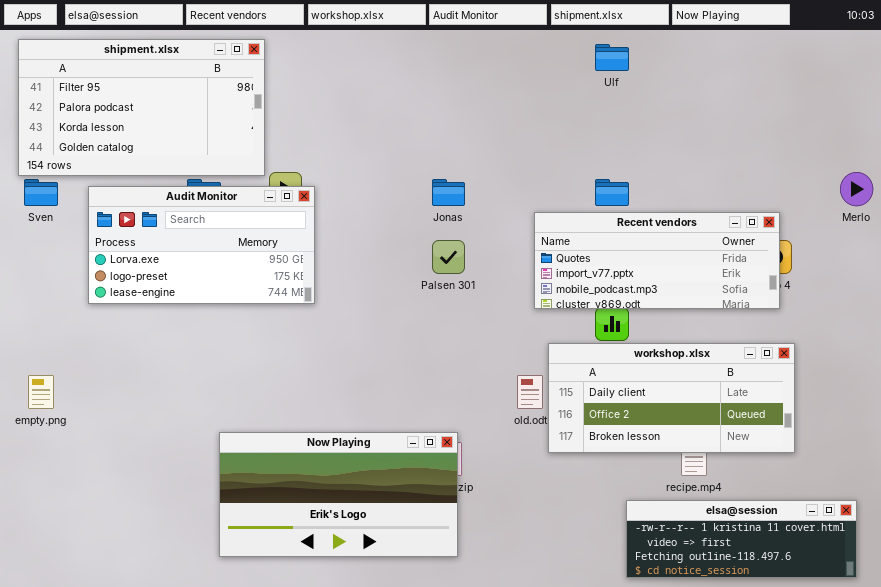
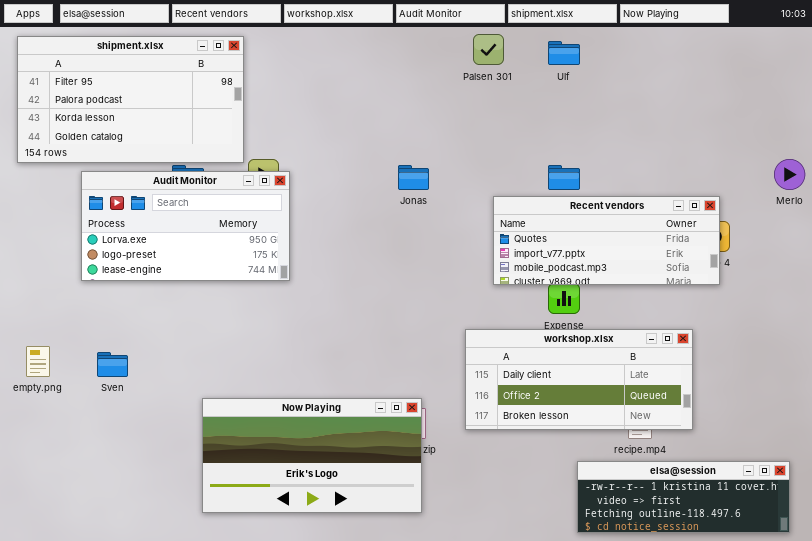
Sven: [24,179,58,206] -> [97,352,128,377], moved
Palsen 301: [432,240,465,274] -> [473,34,504,65], moved
workshop.xlsx: [548,343,795,453] -> [465,329,693,430], moved

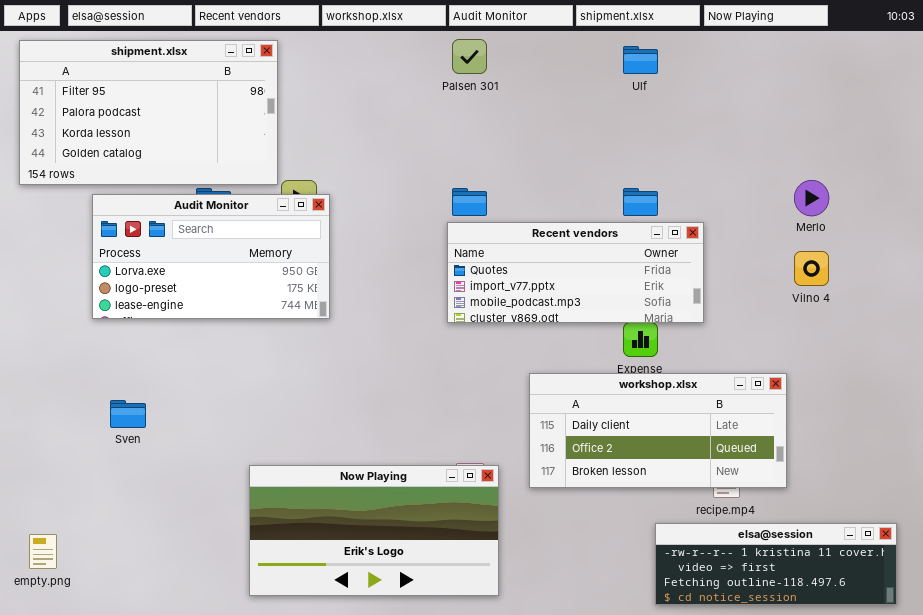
Palsen 301: [473,34,504,65] -> [452,39,487,74], moved
Merlo: [774,159,805,190] -> [794,180,829,216], moved
Recent vendors: [493,196,720,285] -> [447,222,704,323], moved
empty.png: [26,346,50,377] -> [29,534,57,569], moved
Now Playing: [202,398,422,513] -> [249,465,499,596], moved

